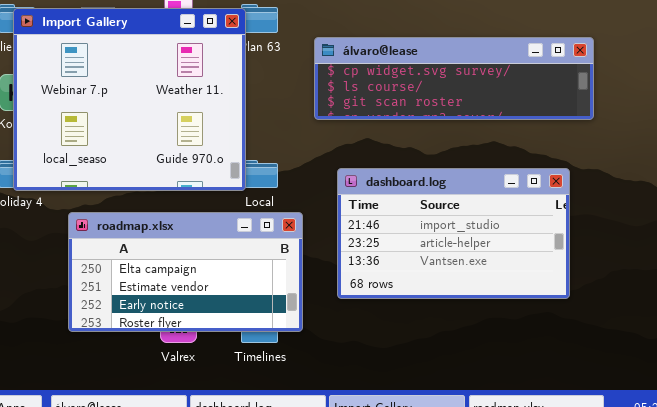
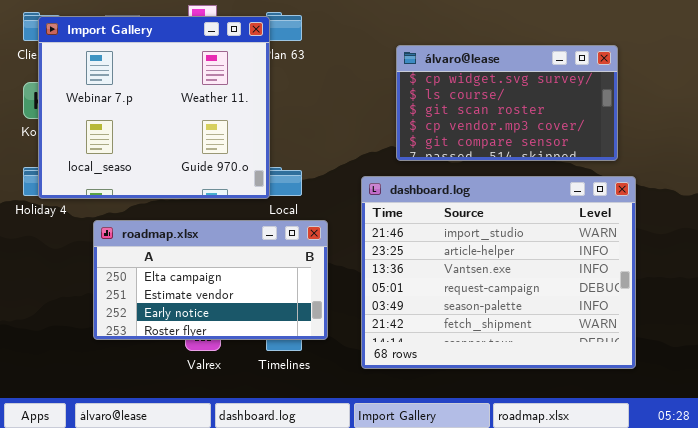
álvaro@lease: [314,37,594,120] -> [396,45,618,161], resized
dashboard.log: [337,168,570,299] -> [361,176,636,369], resized

